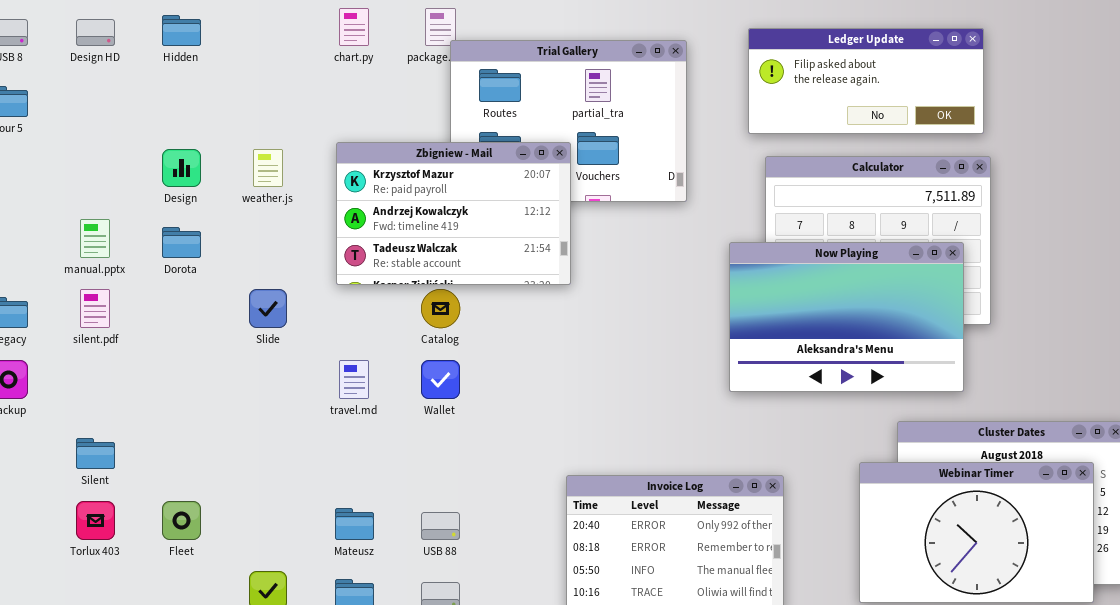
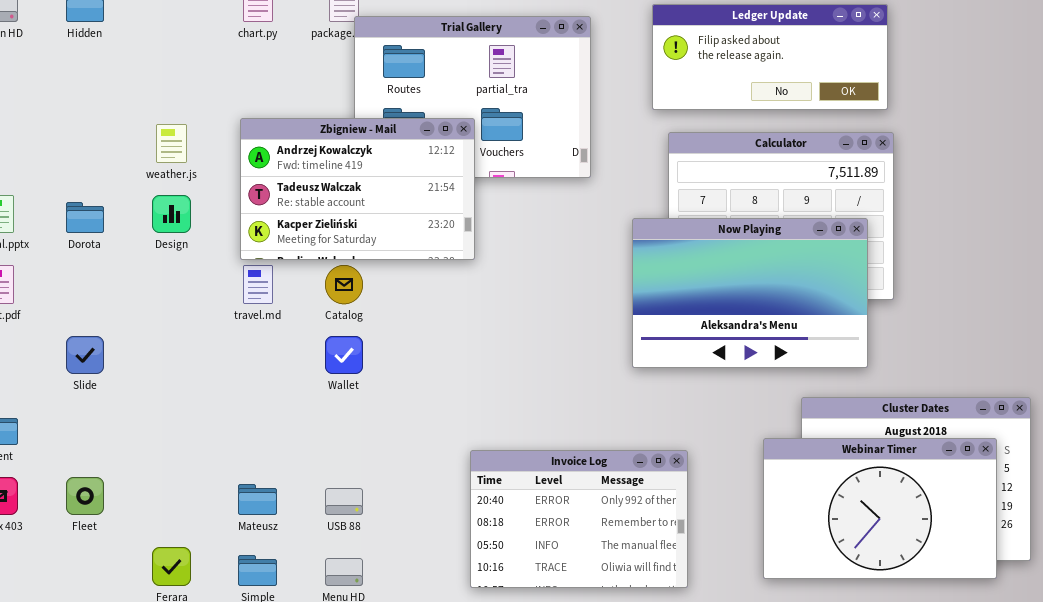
Zbigniew - Mail: [336,142,571,285] -> [240,118,475,260], scrolled down 1 row
Design: [162,149,201,187] -> [152,195,191,233], moved
Slide: [249,289,287,328] -> [66,336,104,374], moved
travel.md: [339,360,369,399] -> [243,265,273,304], moved

